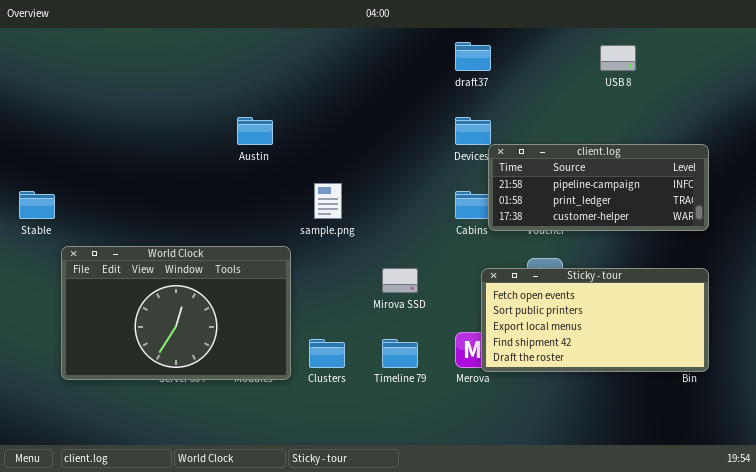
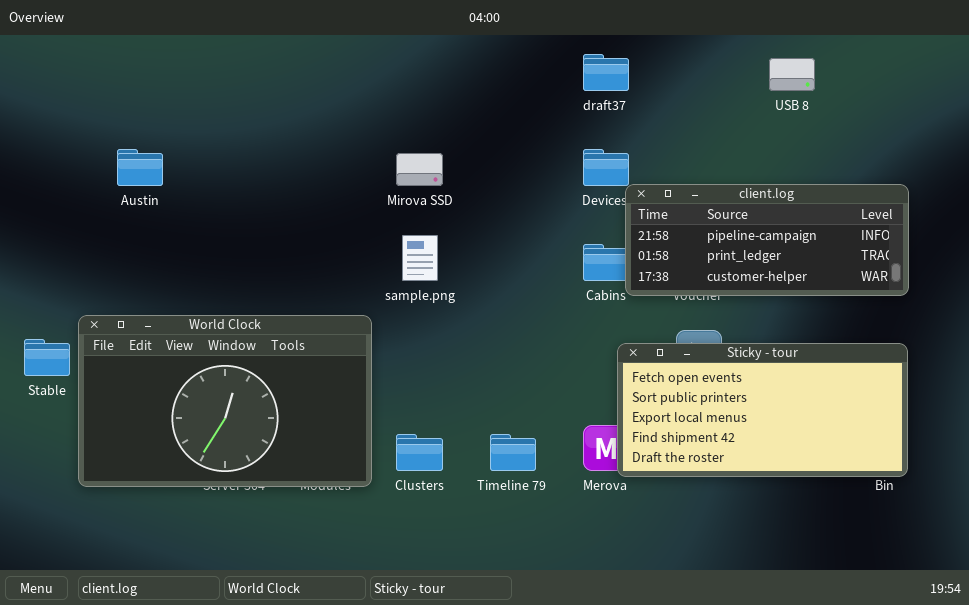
Austin: [237,117,273,145] -> [117,149,163,186], moved
Stable: [19,191,55,219] -> [24,339,70,376], moved
Mirova SSD: [382,268,418,293] -> [396,153,443,186], moved

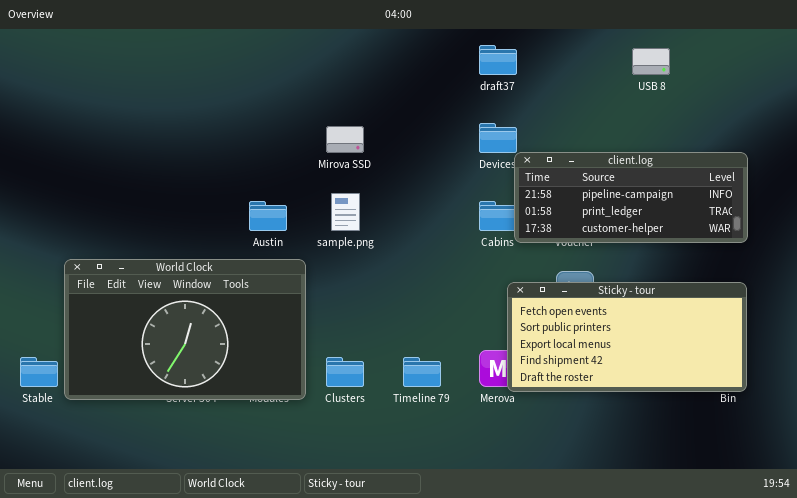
Austin: [117,149,163,186] -> [249,201,287,231], moved
Stable: [24,339,70,376] -> [20,357,58,387], moved

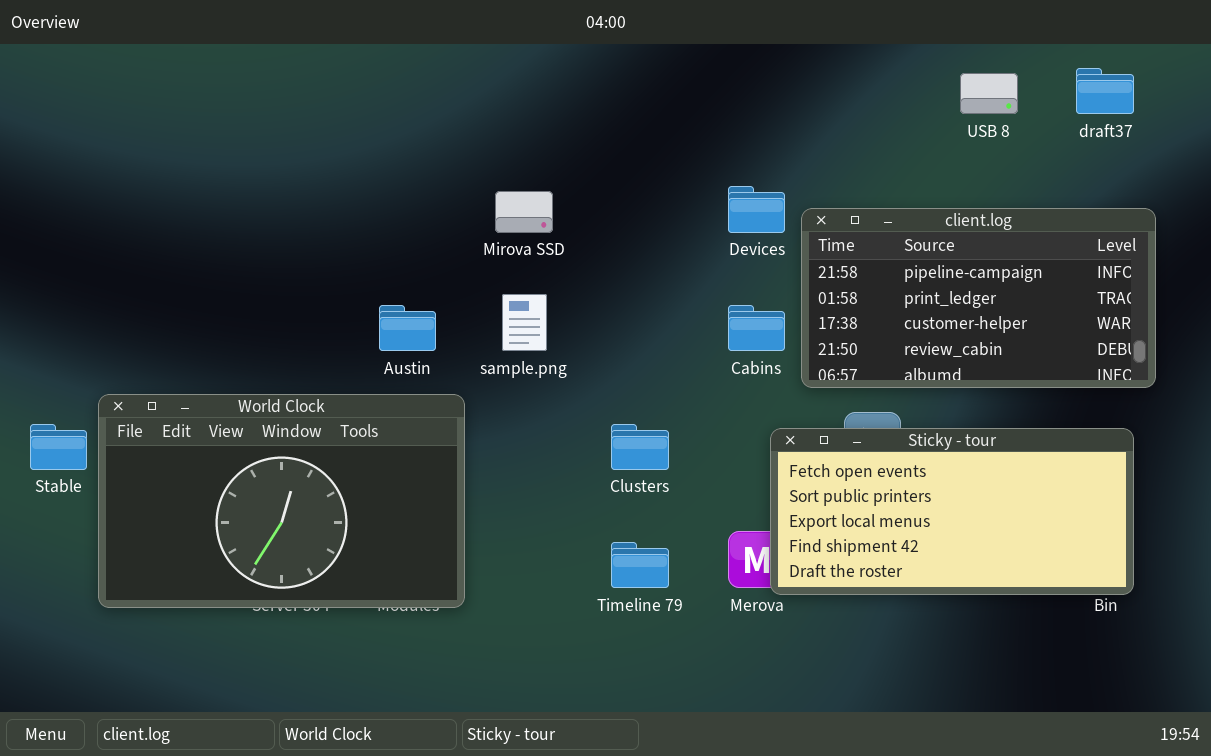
draft37: [479,45,517,75] -> [1076,68,1134,114], moved
client.log: [514,152,748,243] -> [801,208,1156,388], moved, resized
Stable: [20,357,58,387] -> [30,424,87,470], moved
Clusters: [326,357,364,387] -> [611,424,669,470], moved

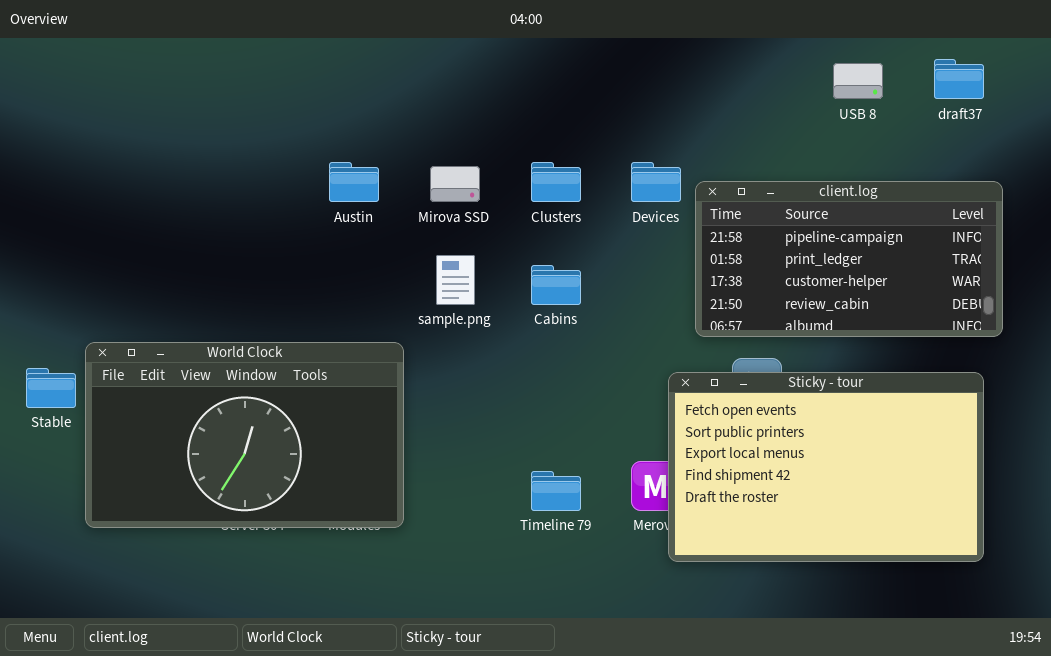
Austin: [379,305,436,351] -> [329,162,379,202], moved
Cabins: [728,305,785,351] -> [531,265,581,305], moved
Clusters: [611,424,669,470] -> [531,162,581,202], moved
Sticky - tour: [770,428,1134,595] -> [668,372,984,562], resized

